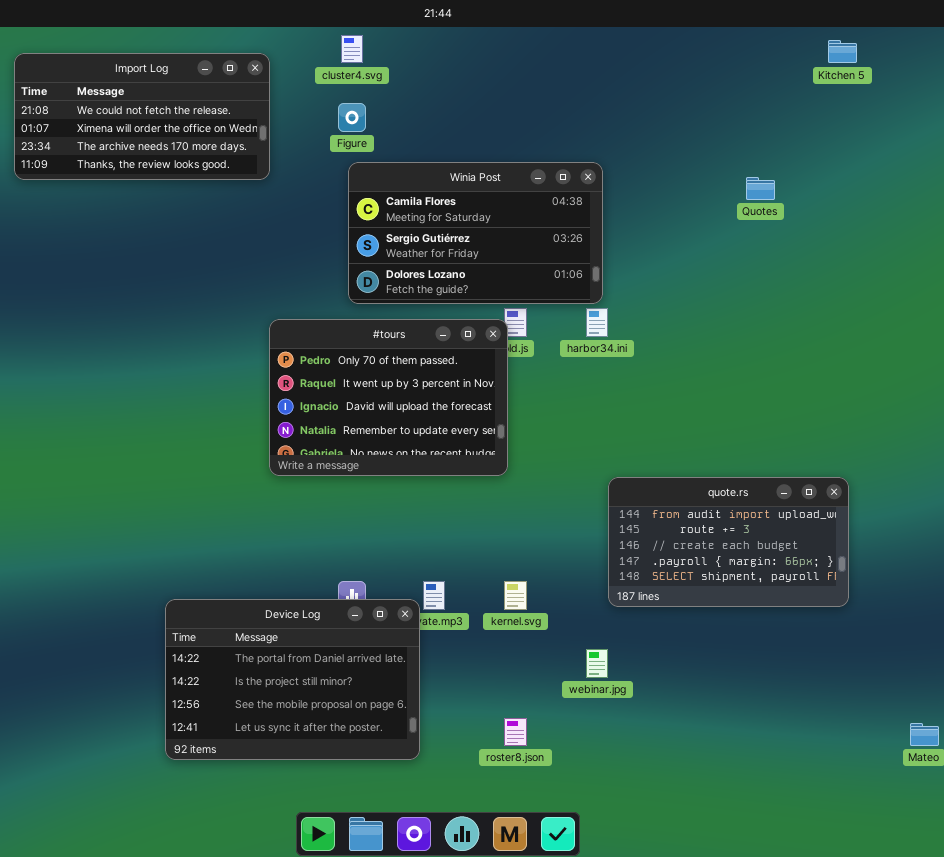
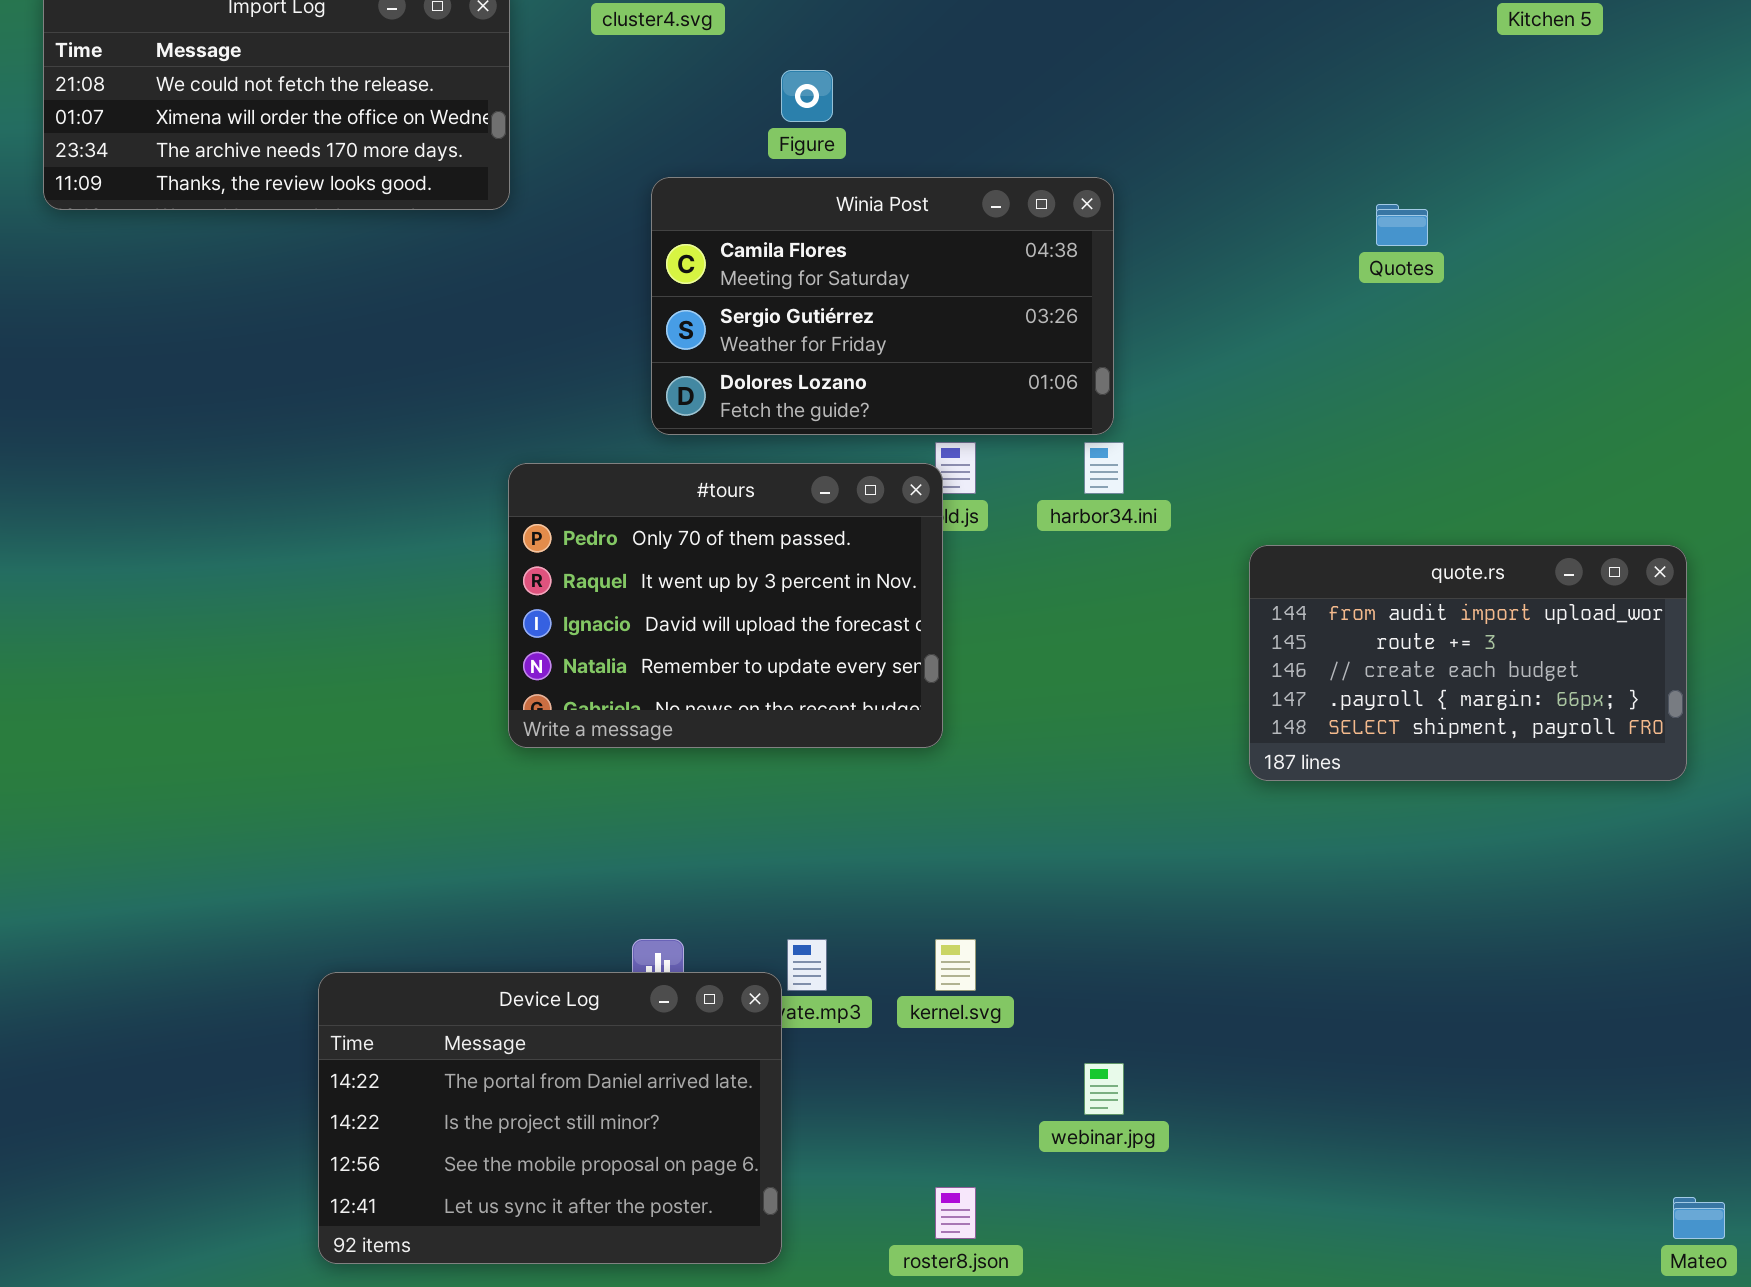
Figure: [338,103,366,132] -> [781,70,833,122], moved
quote.rs: [608,477,849,607] -> [1249,545,1687,781], moved

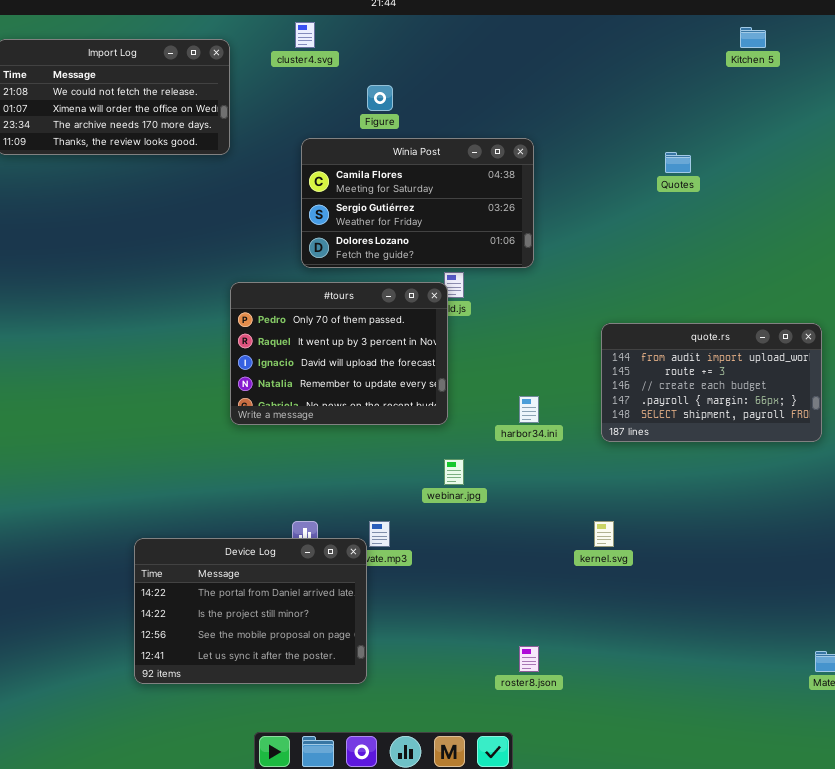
harbor34.ini: [1084,442,1124,494] -> [519,396,539,423], moved
kernel.svg: [935,939,976,991] -> [594,521,614,547], moved
webinar.jpg: [1084,1063,1124,1115] -> [444,459,464,485], moved
roster8.json: [935,1187,976,1239] -> [519,646,539,672], moved

